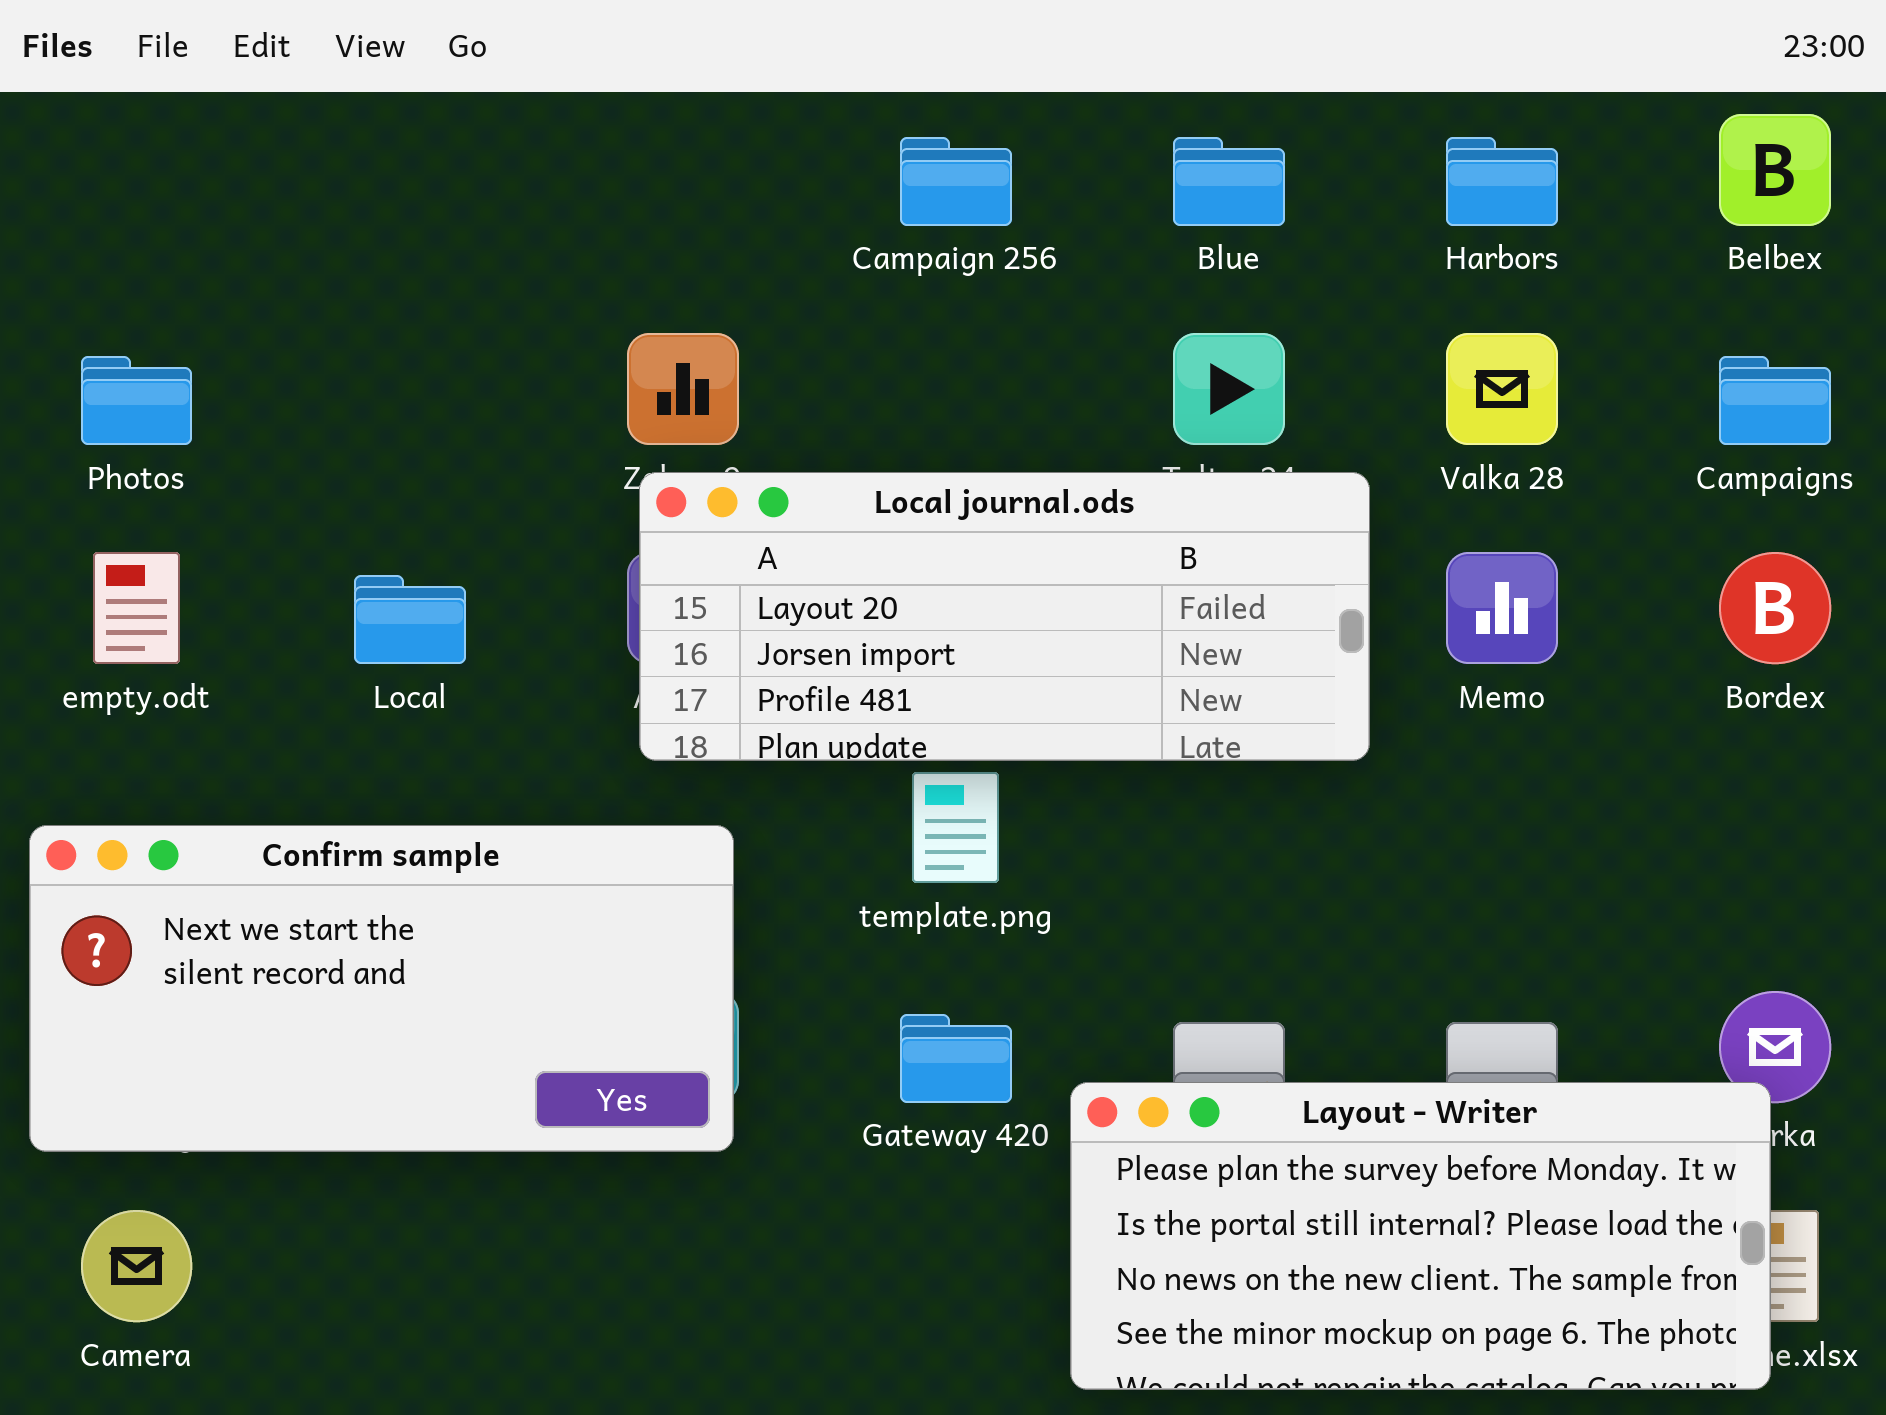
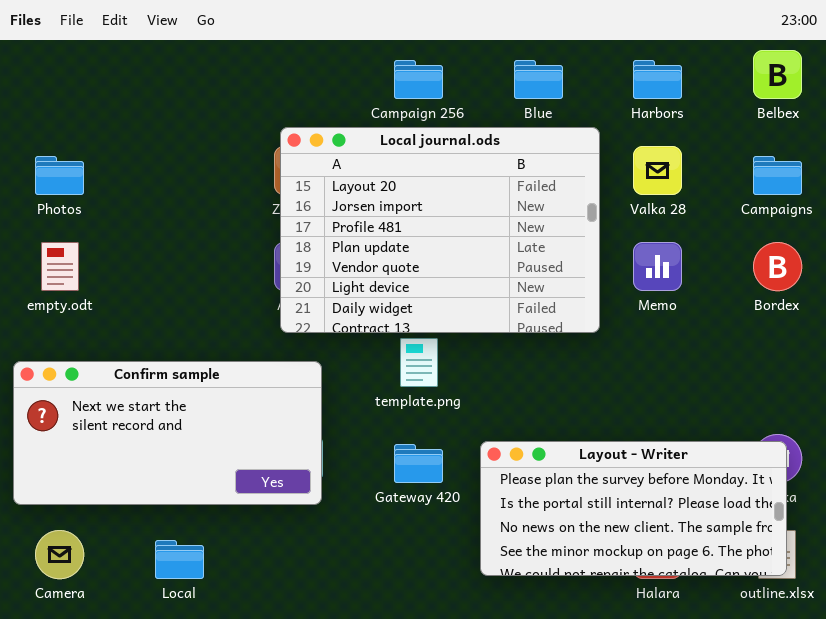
Local journal.ods: [639,472,1370,761] -> [280,127,600,333], resized
Local: [354,575,466,664] -> [155,540,204,579], moved
Layout - Writer: [1070,1082,1771,1390] -> [480,441,787,576], moved

